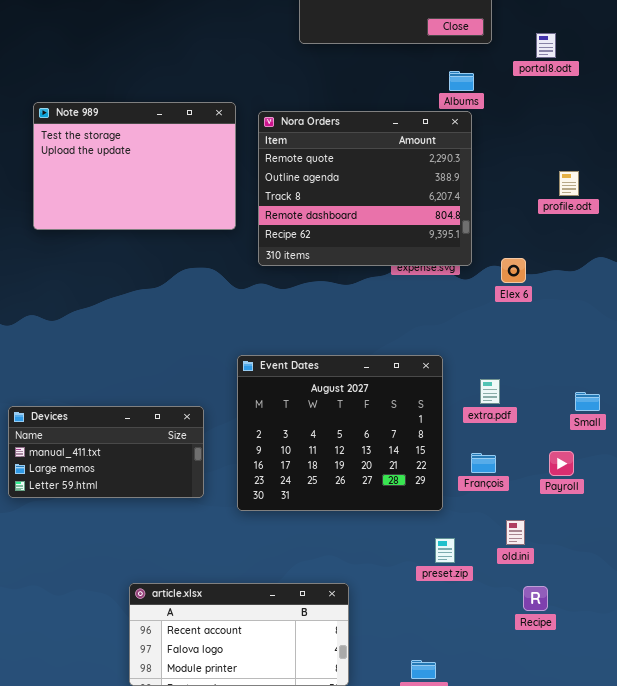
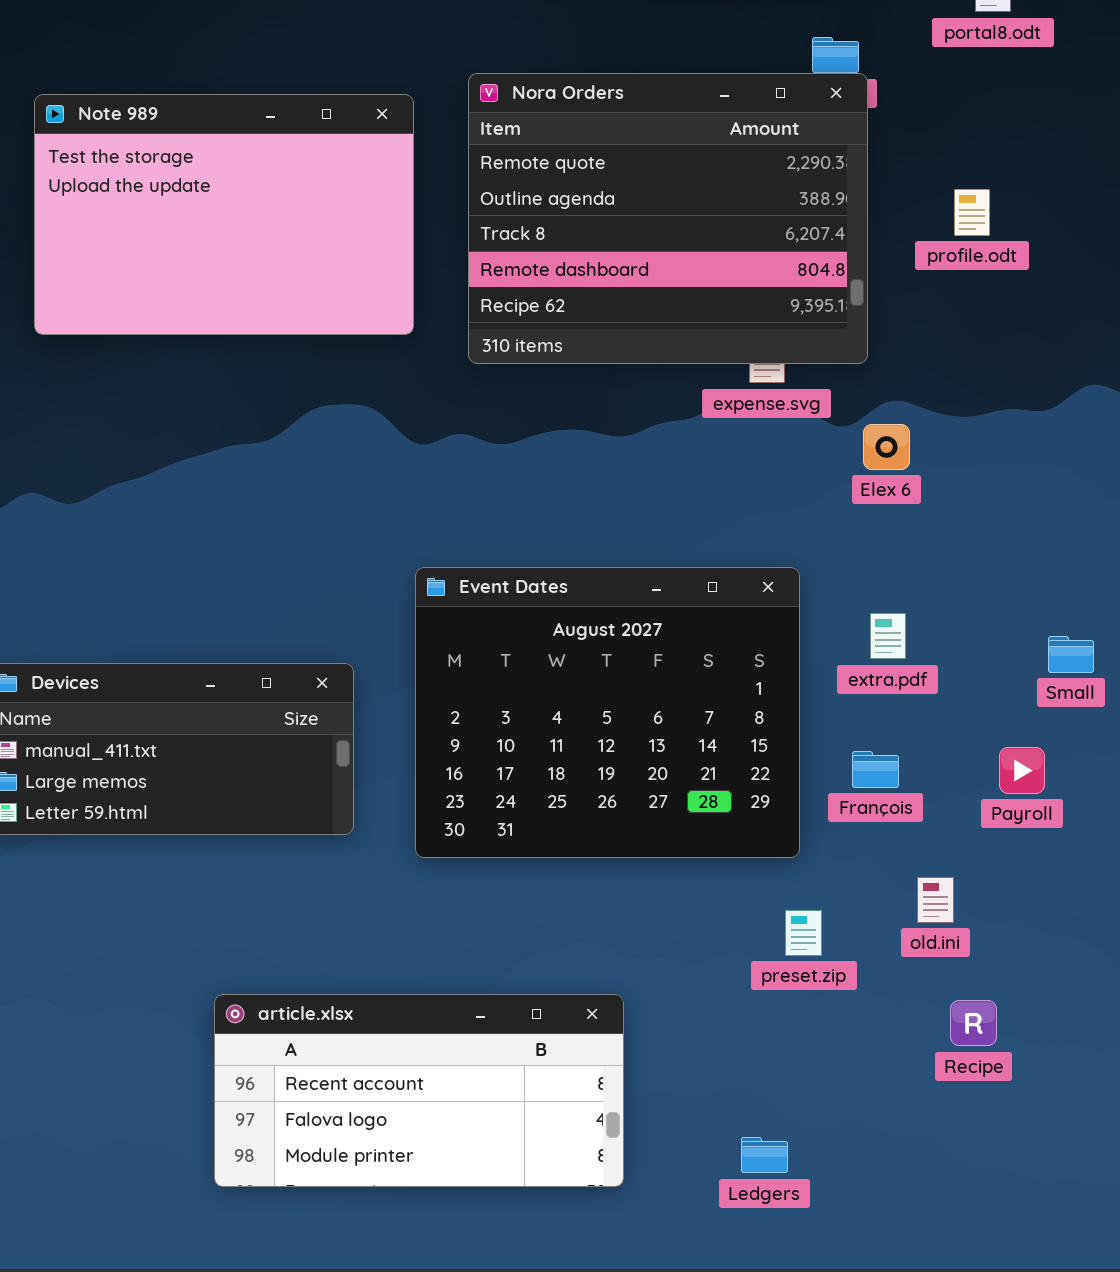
Nora Orders: [258,111,472,266] -> [468,73,868,364], moved
profile.odt: [559,171,579,196] -> [954,189,990,236], moved
Elex 6: [501,258,526,283] -> [863,424,910,470], moved

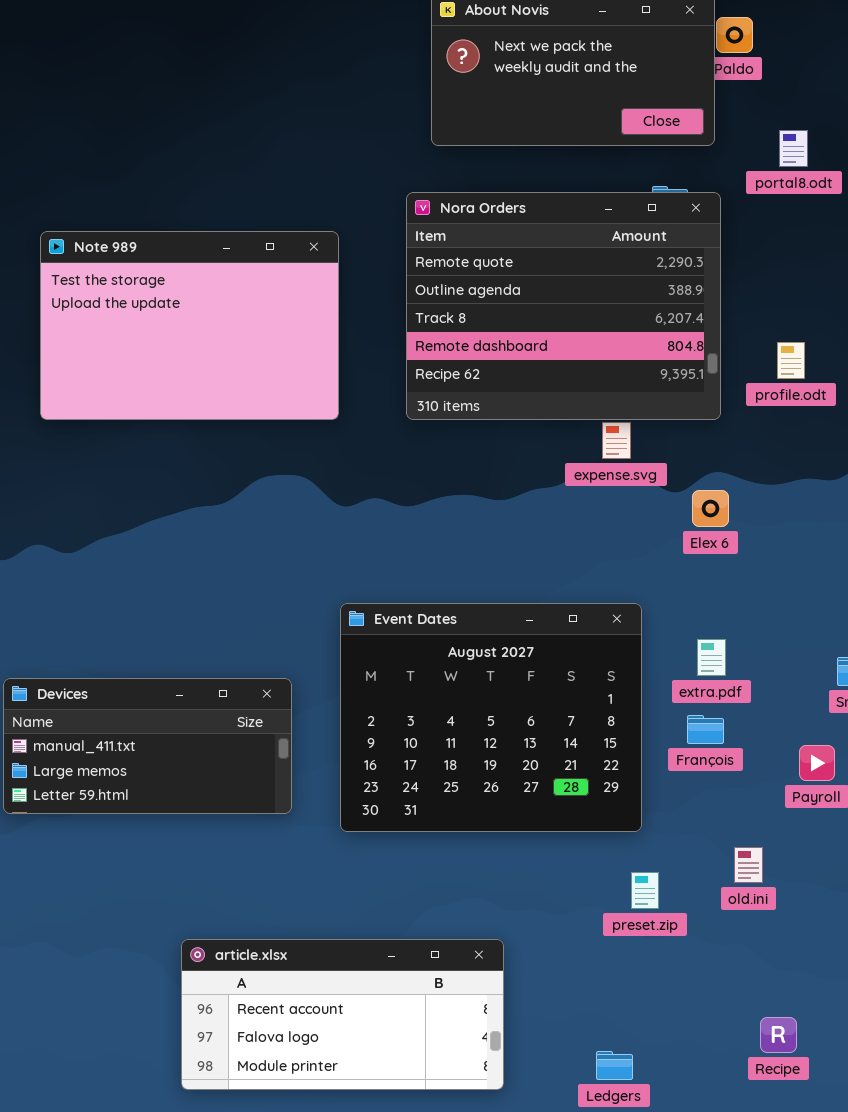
Nora Orders: [468,73,868,364] -> [406,192,721,420], moved
profile.odt: [954,189,990,236] -> [777,342,805,379], moved
François: [852,751,899,788] -> [687,715,724,744], moved
Recipe: [950,1000,997,1046] -> [760,1017,797,1053], moved

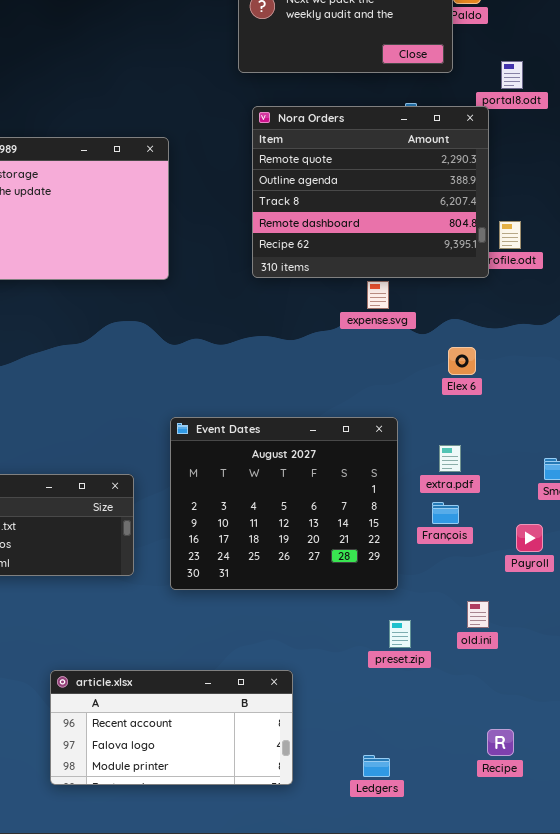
Nora Orders: [406,192,721,420] -> [252,106,489,278], moved
Elex 6: [692,490,729,527] -> [448,347,476,375], moved

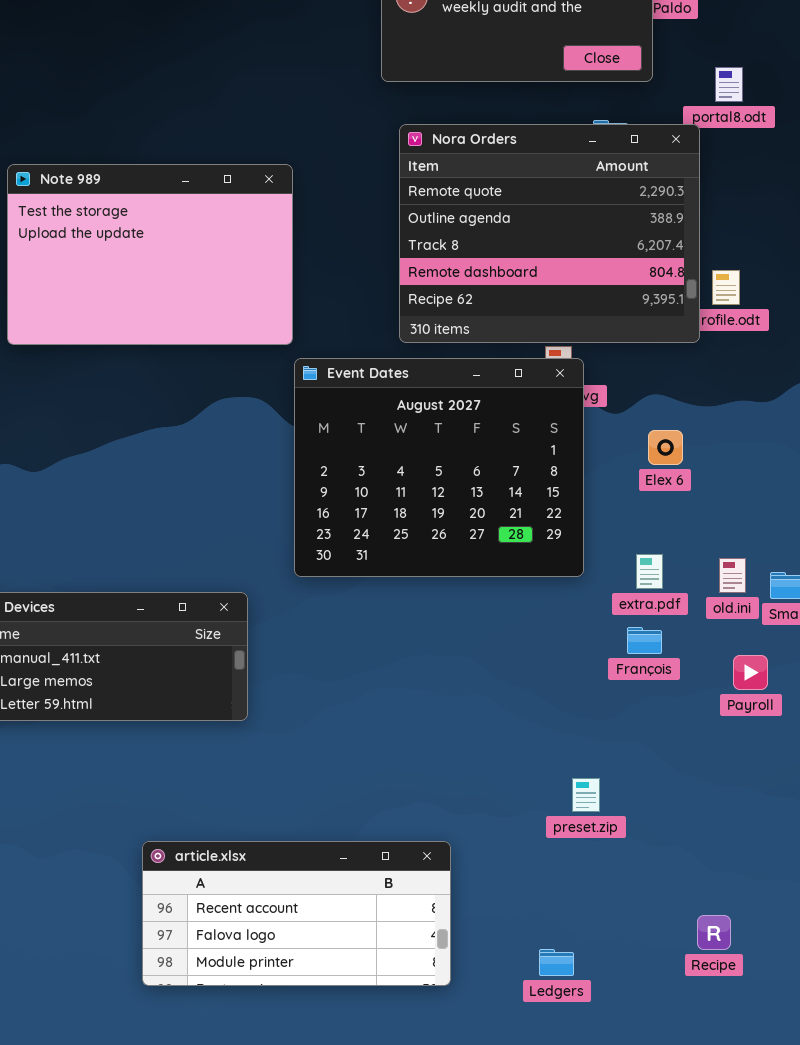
Event Dates: [170,417,398,590] -> [294,358,584,577], moved
old.ini: [467,601,489,628] -> [719,558,746,593], moved

